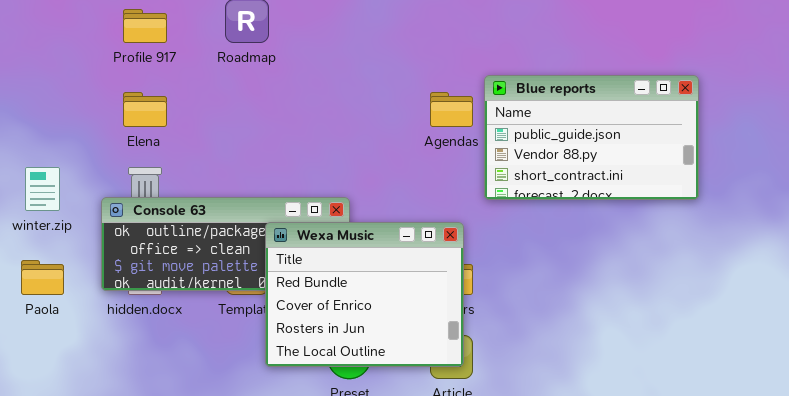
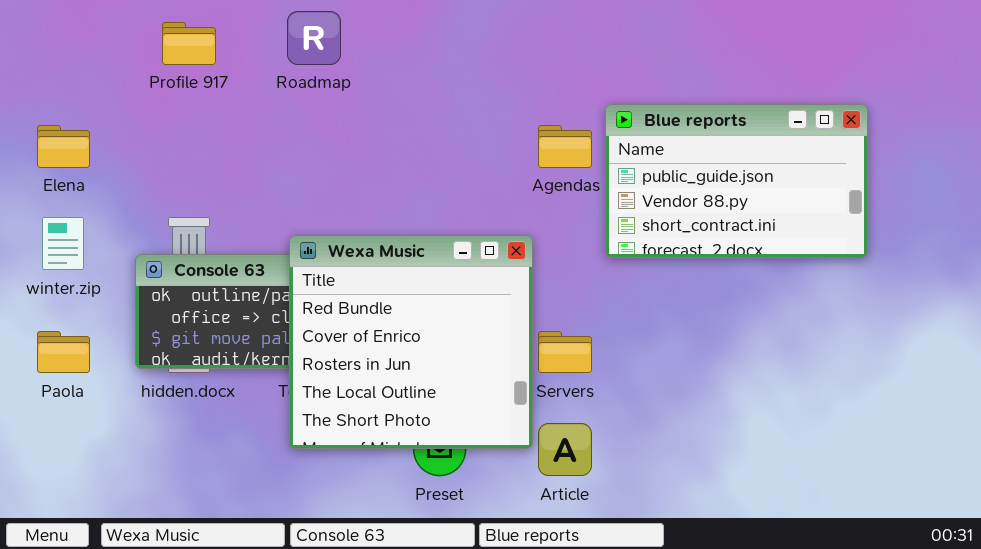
Elena: [123,92,167,127] -> [37,125,90,168], moved
Wexa Music: [265,222,464,367] -> [289,235,533,449], moved, resized

